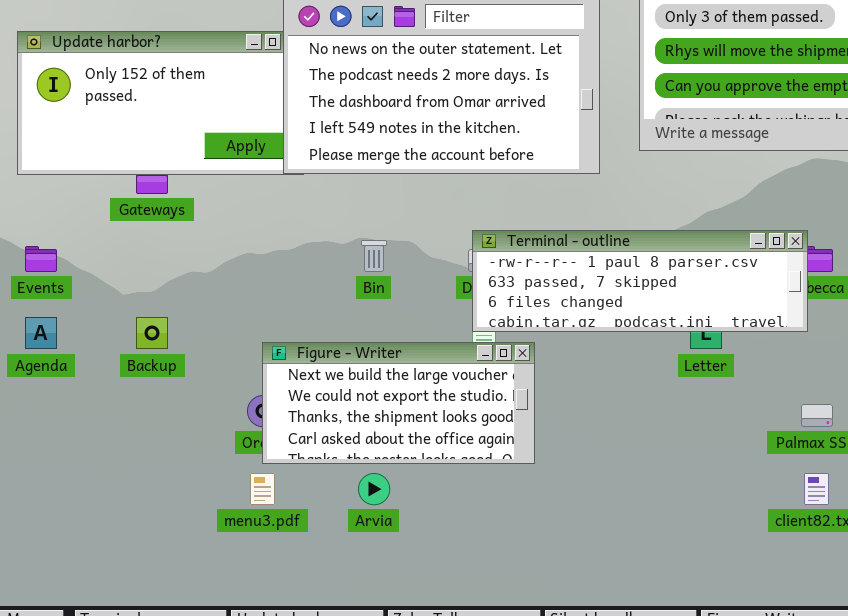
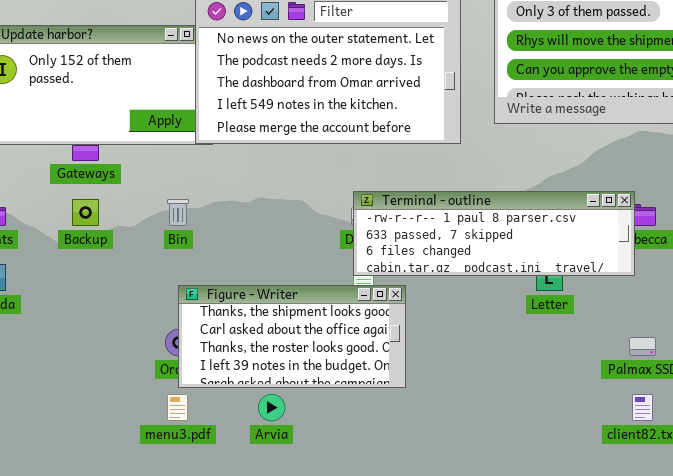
Bin: [361,240,387,272] -> [167,199,189,226], moved
Backup: [136,317,168,349] -> [72,199,99,226], moved
Figure - Writer: [262,342,535,464] -> [178,285,406,388], scrolled down 2 rows

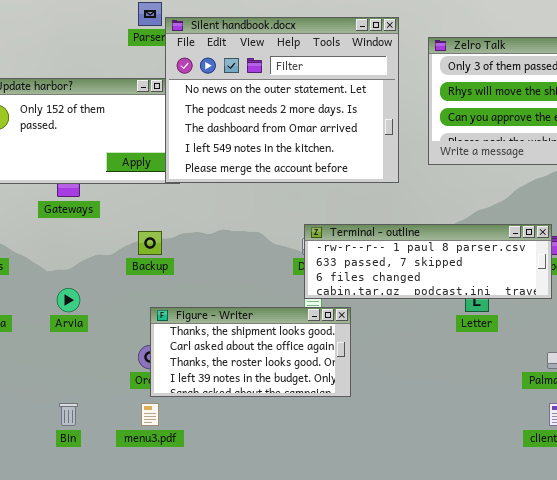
Backup: [72,199,99,226] -> [138,231,162,255], moved
Bin: [167,199,189,226] -> [59,403,78,426], moved
Arvia: [258,394,285,421] -> [57,288,80,312], moved

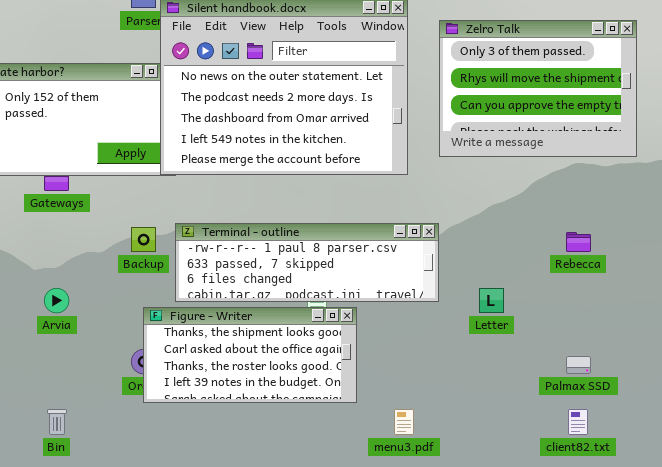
Terminal - outline: [304,224,552,299] -> [175,223,439,302], moved
menu3.pdf: [141,403,159,426] -> [394,409,414,435], moved

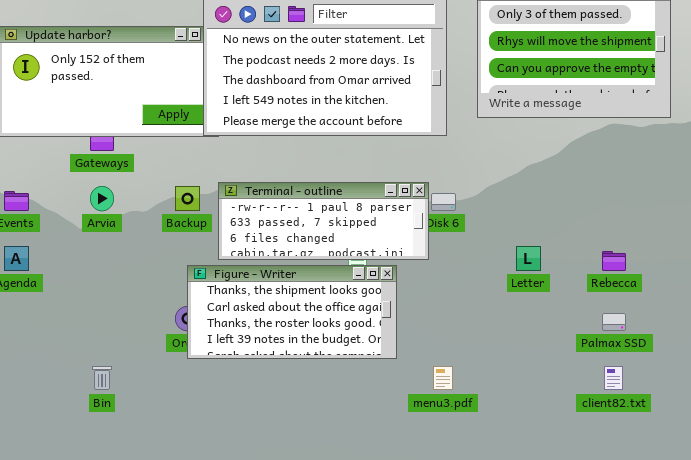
Terminal - outline: [175,223,439,302] -> [218,182,429,260], resized
Rebecca: [566,232,591,252] -> [602,251,626,271], moved
Arvia: [44,288,69,313] -> [90,186,114,211], moved

